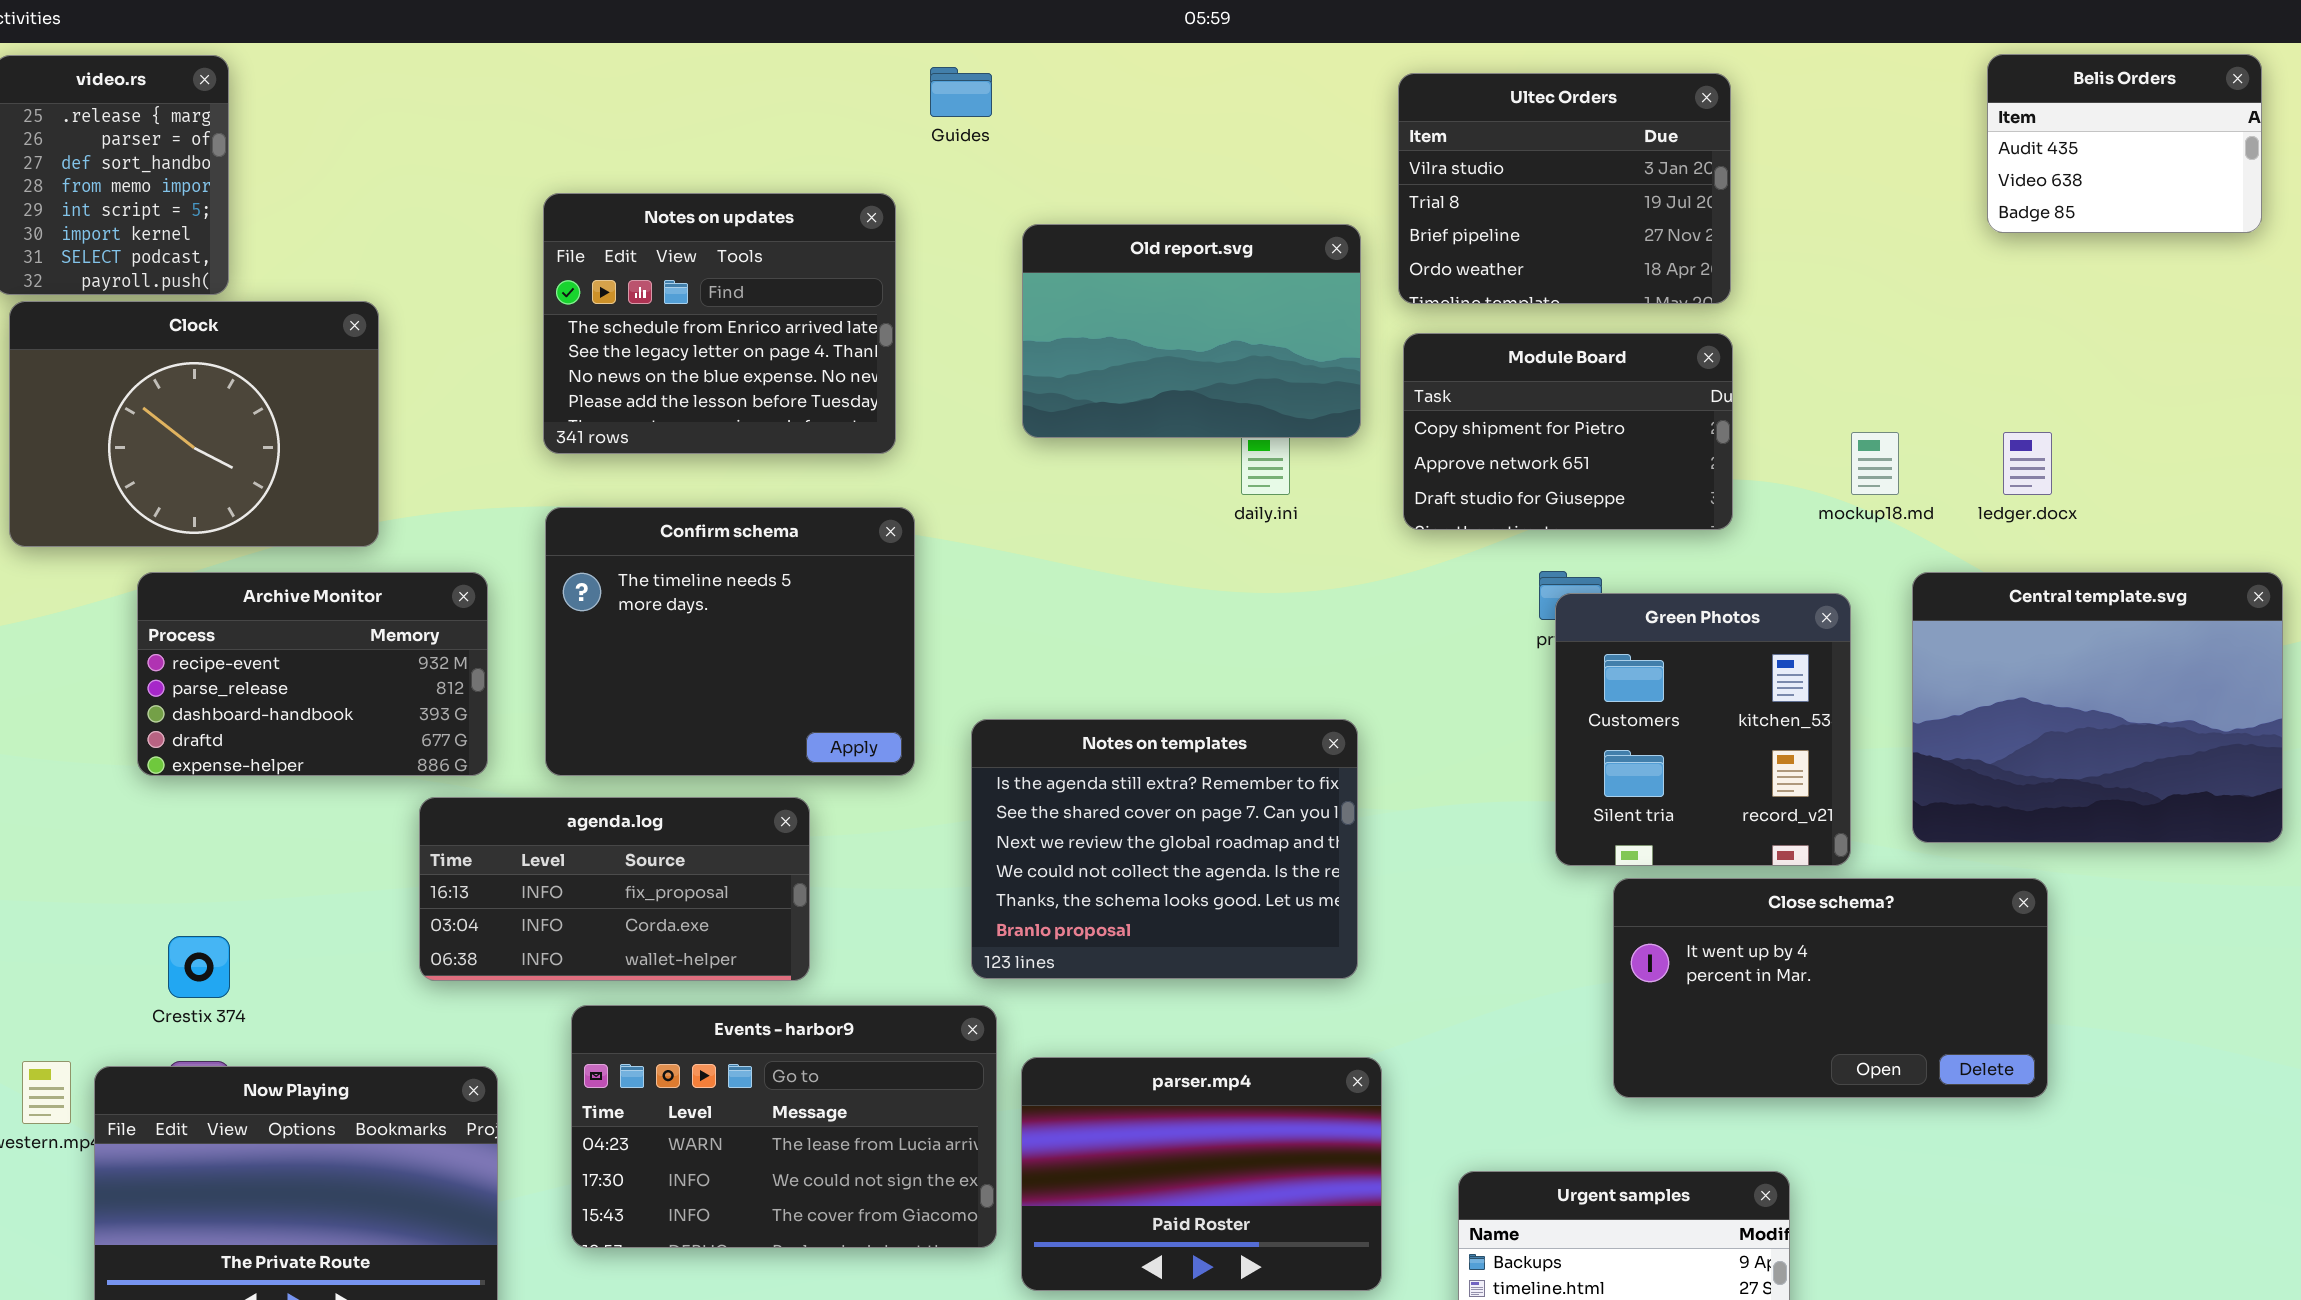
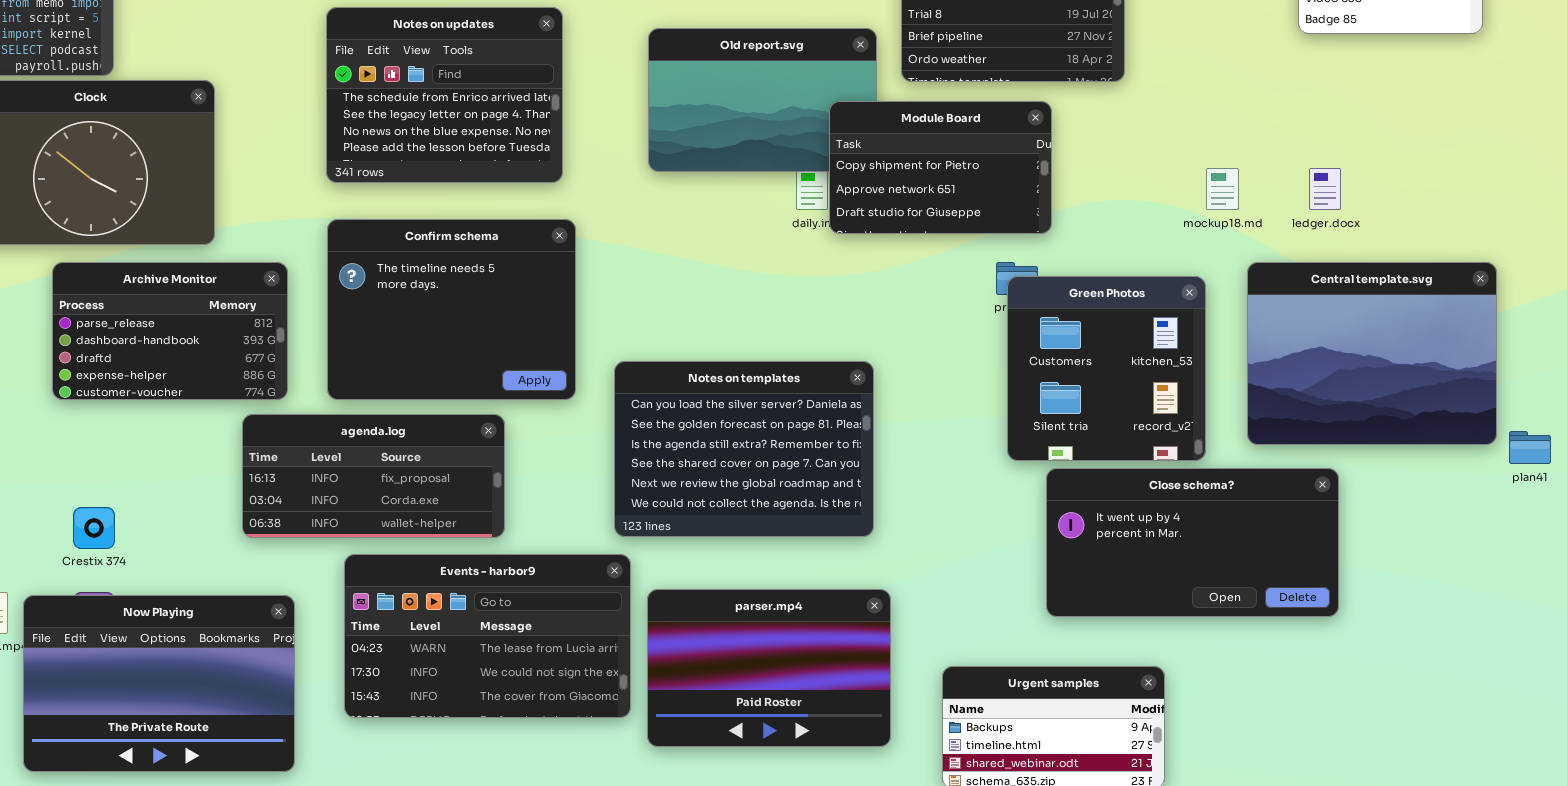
Module Board: [1403,333,1733,530] -> [829,101,1052,234], moved
Archive Monitor: [137,572,488,776] -> [52,262,288,400], scrolled down 1 row
Notes on templates: [971,719,1358,979] -> [614,361,874,537], scrolled up 2 rows

